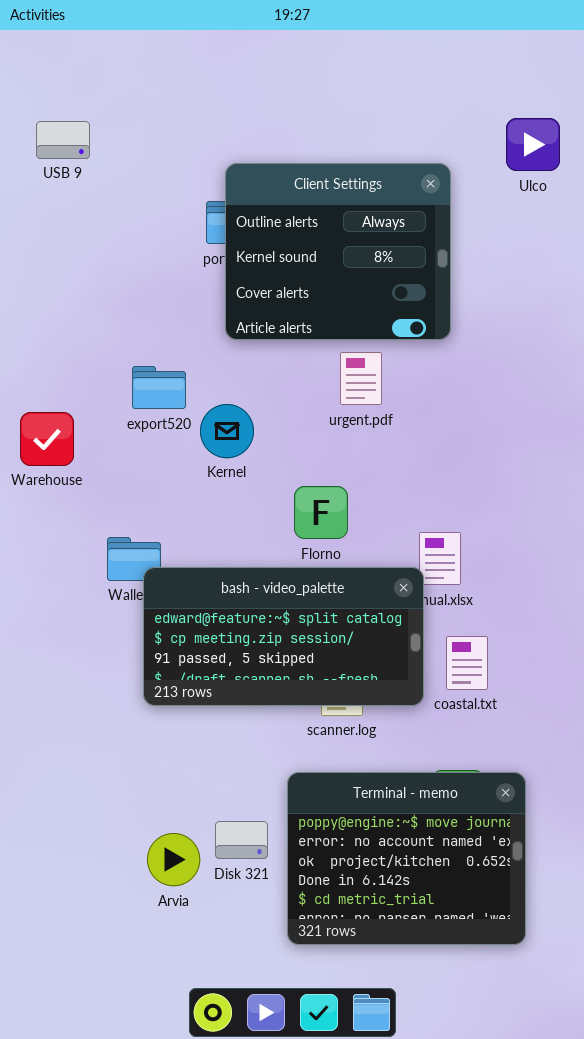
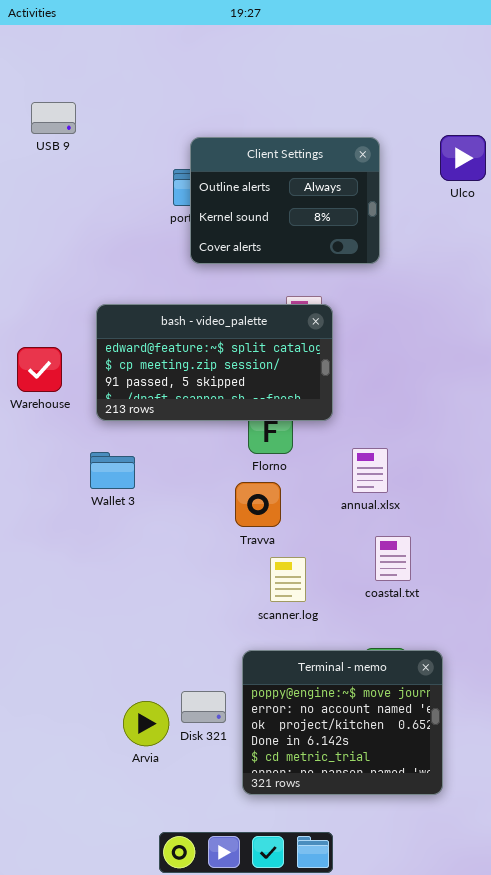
Ulco: [506,118,560,171] -> [440,135,486,181], moved
Client Settings: [225,163,451,340] -> [190,137,380,264], resized
bash - video_palette: [143,567,424,706] -> [96,304,333,421], moved

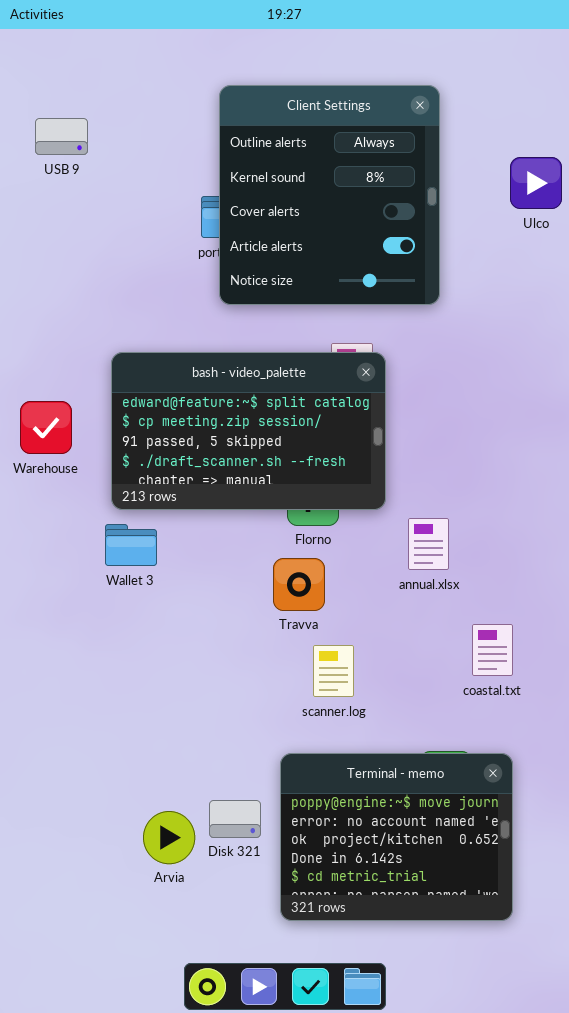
Client Settings: [190,137,380,264] -> [219,85,440,305], resized
bash - video_palette: [96,304,333,421] -> [111,352,386,510], resized
coastal.txt: [375,536,411,581] -> [472,624,513,676], moved

